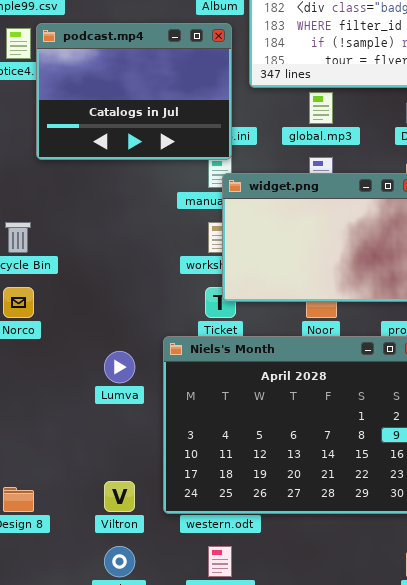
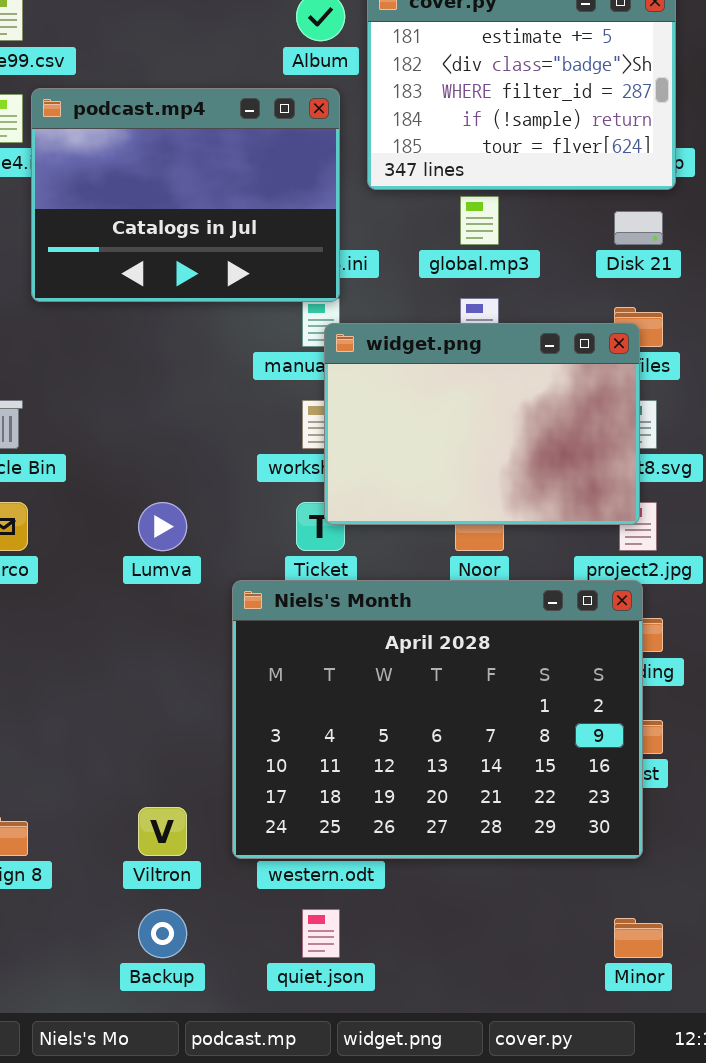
Lumva: [104,351,135,383] -> [138,502,187,551], moved

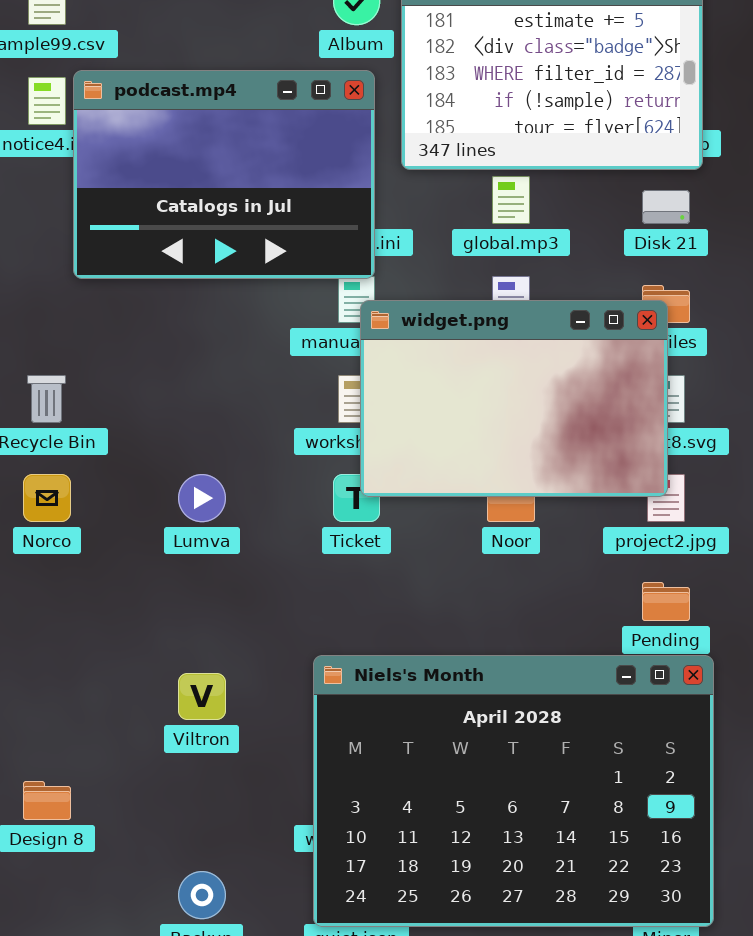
Niels's Month: [232,580,643,859] -> [313,655,714,927], moved
Viltron: [138,807,187,856] -> [178,673,226,720], moved

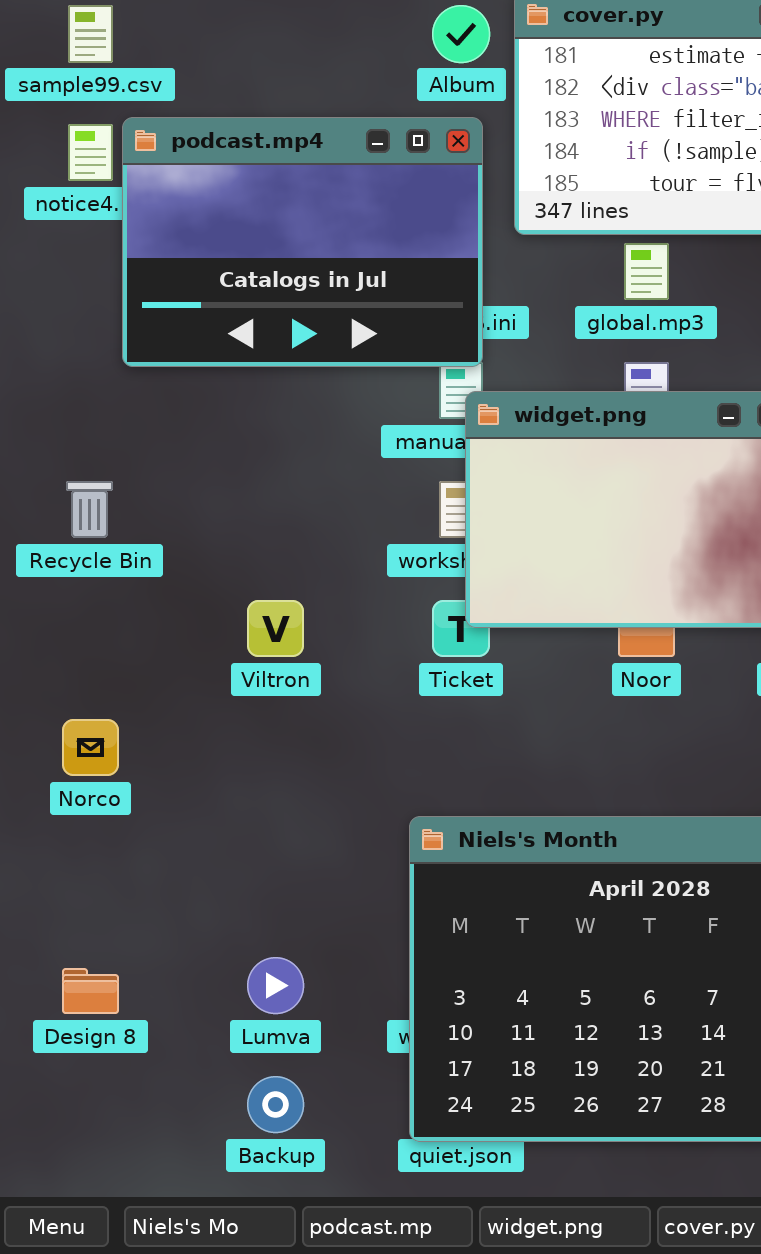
Norco: [23,474,71,522] -> [62,719,119,776], moved
Lumva: [178,474,226,522] -> [247,957,304,1014], moved
Viltron: [178,673,226,720] -> [247,600,304,657], moved

